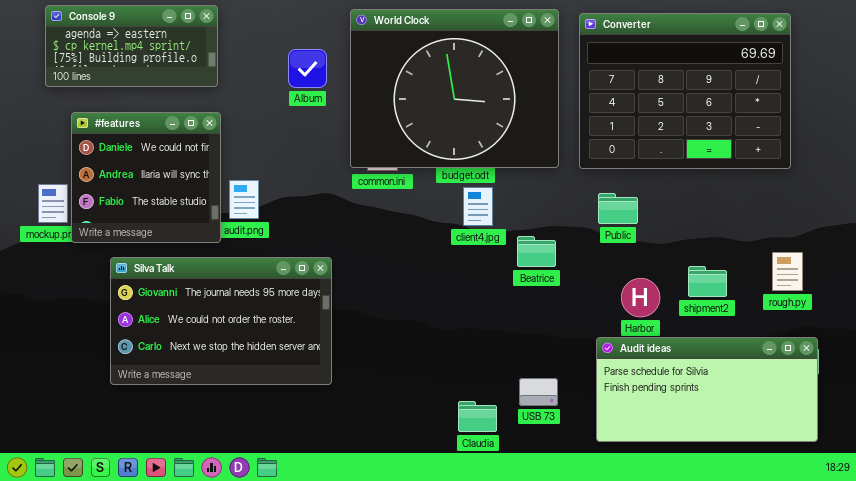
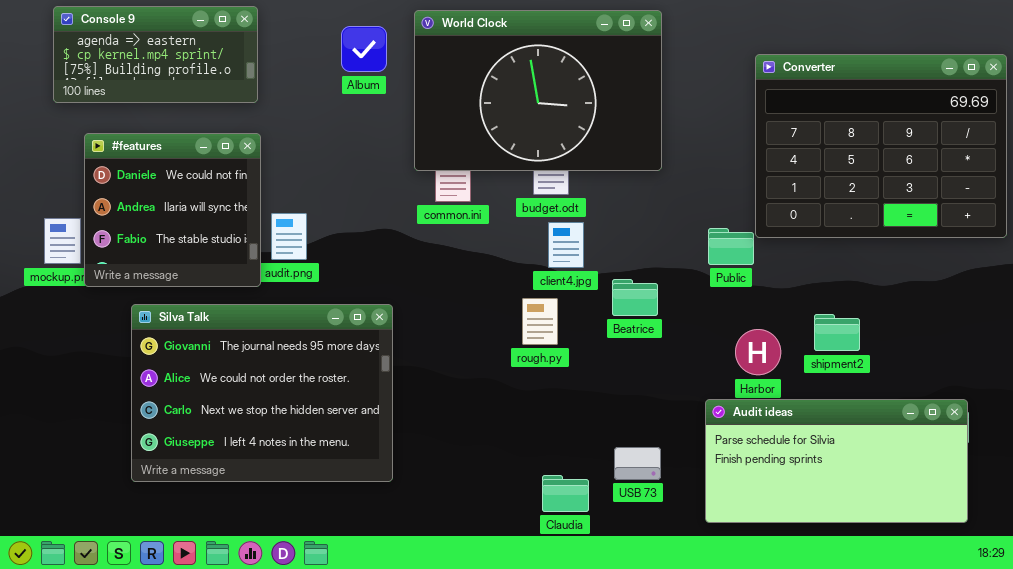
World Clock: [350,9,559,168] -> [414,10,662,171], resized
Converter: [579,13,791,169] -> [755,54,1007,238], moved
Album: [288,49,327,88] -> [341,26,387,72], moved
rough.py: [772,252,803,291] -> [522,298,558,345], moved
Silva Talk: [110,257,332,385] -> [131,304,393,482], resized

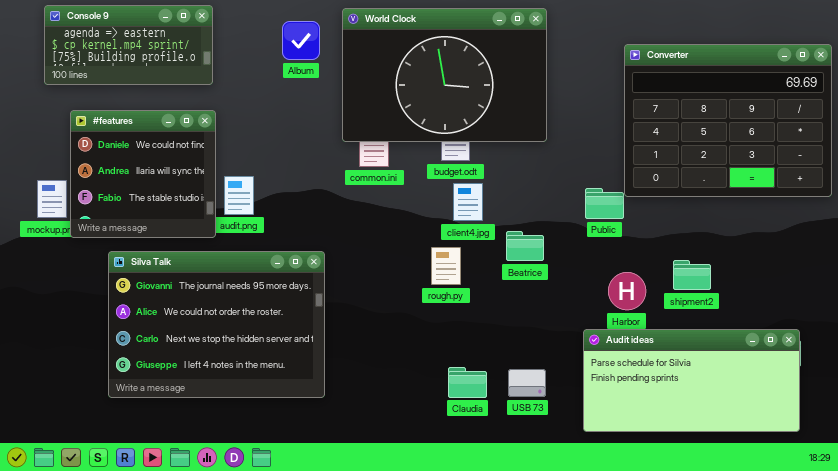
Claudia: [542,475,589,512] -> [448,367,487,398], moved

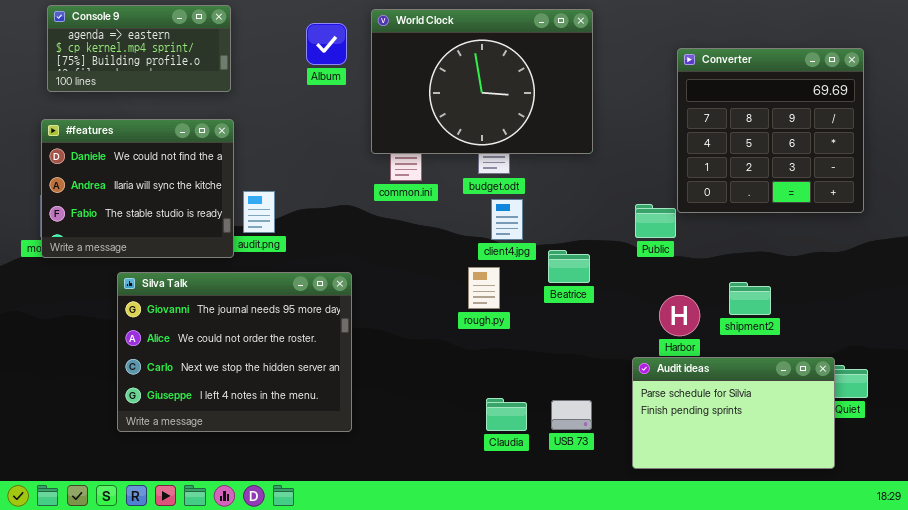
Converter: [624,44,832,197] -> [677,48,864,213], resized
#features: [70,110,216,238] -> [41,119,234,258], resized
Audit ideas: [583,329,800,432] -> [632,357,835,469], resized

